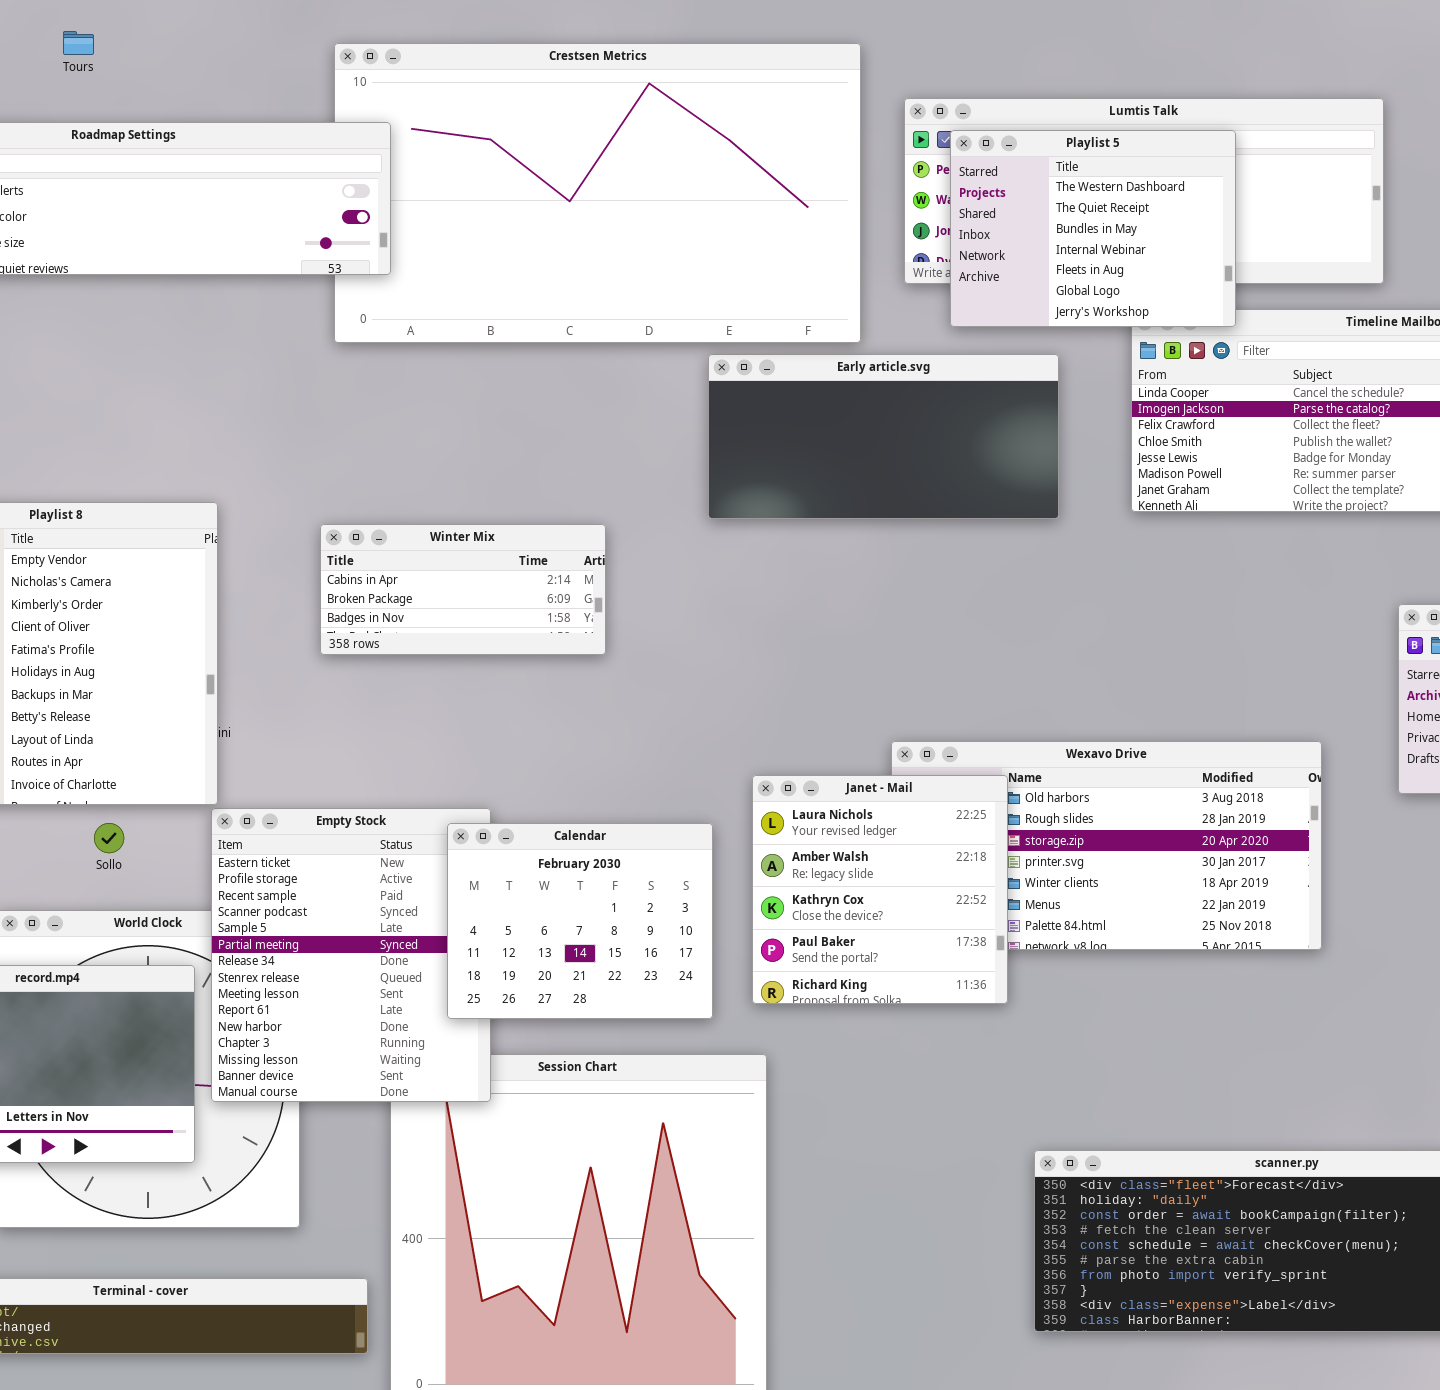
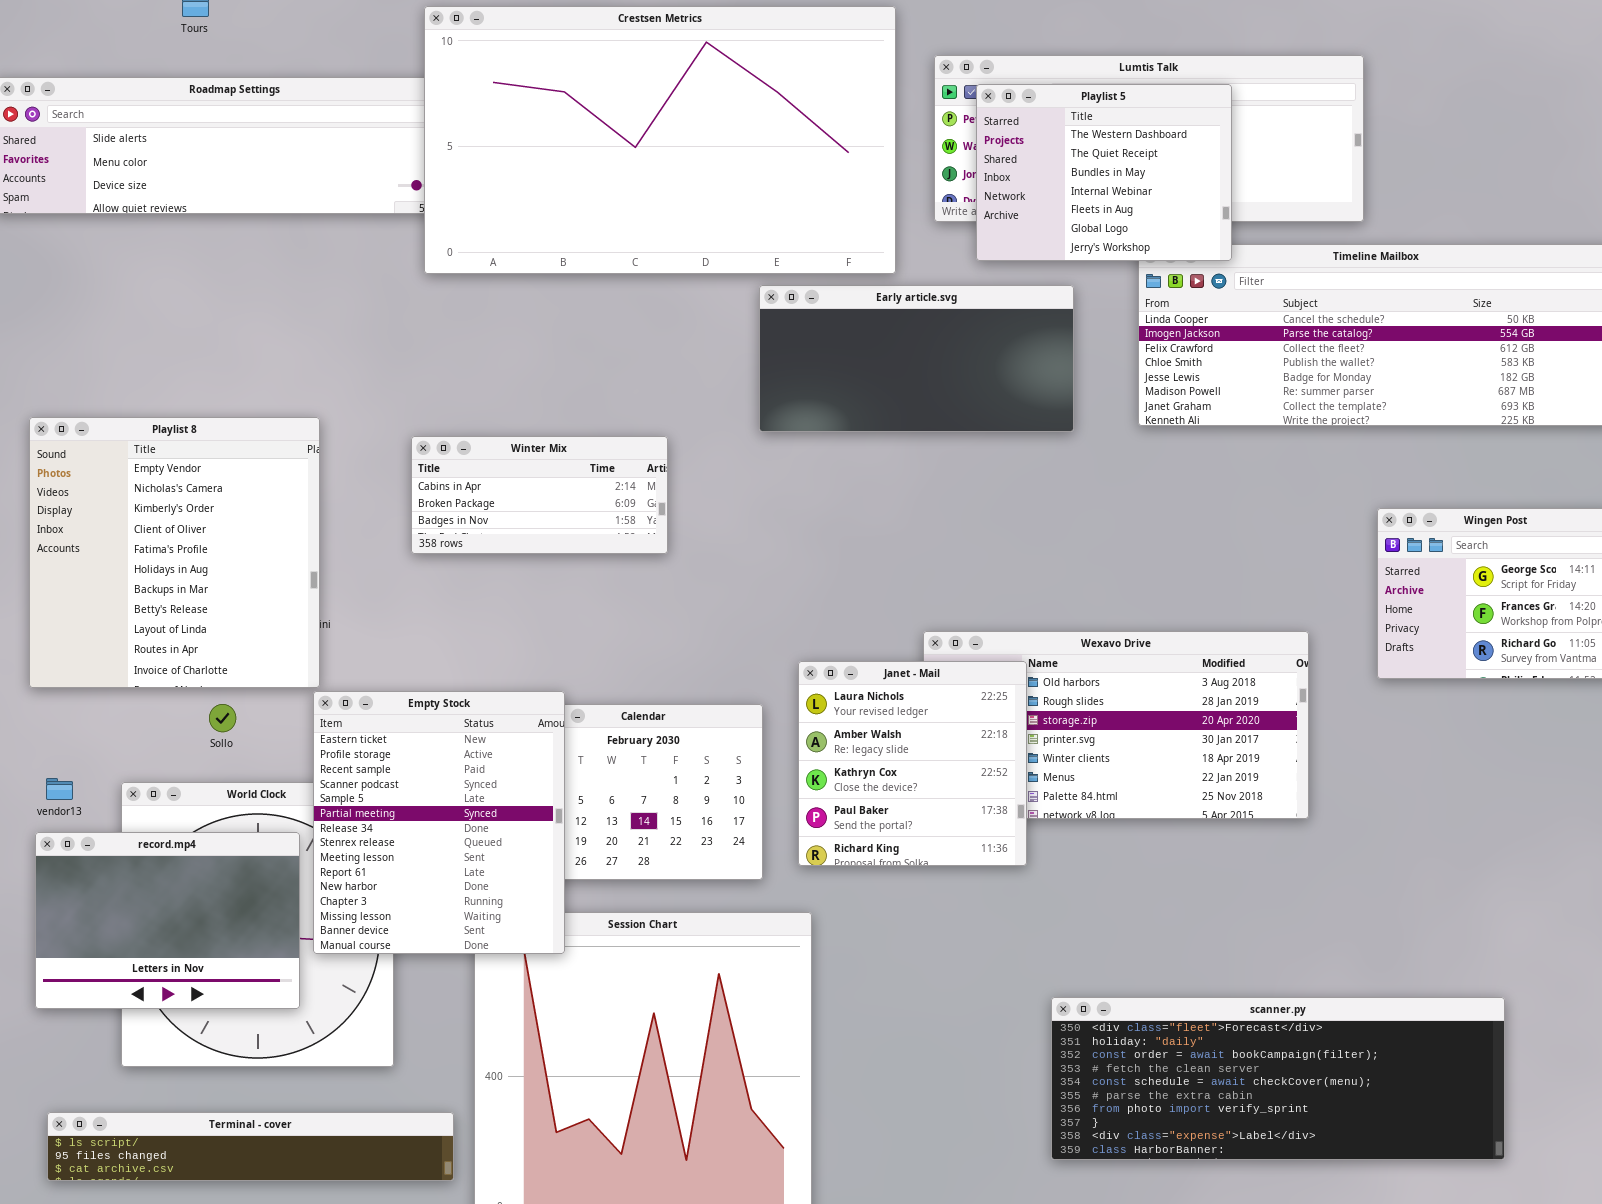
Crestsen Metrics: [334,43,861,343] -> [424,6,896,274], raised
Empty Stock: [211,808,491,1102] -> [313,691,565,954], raised

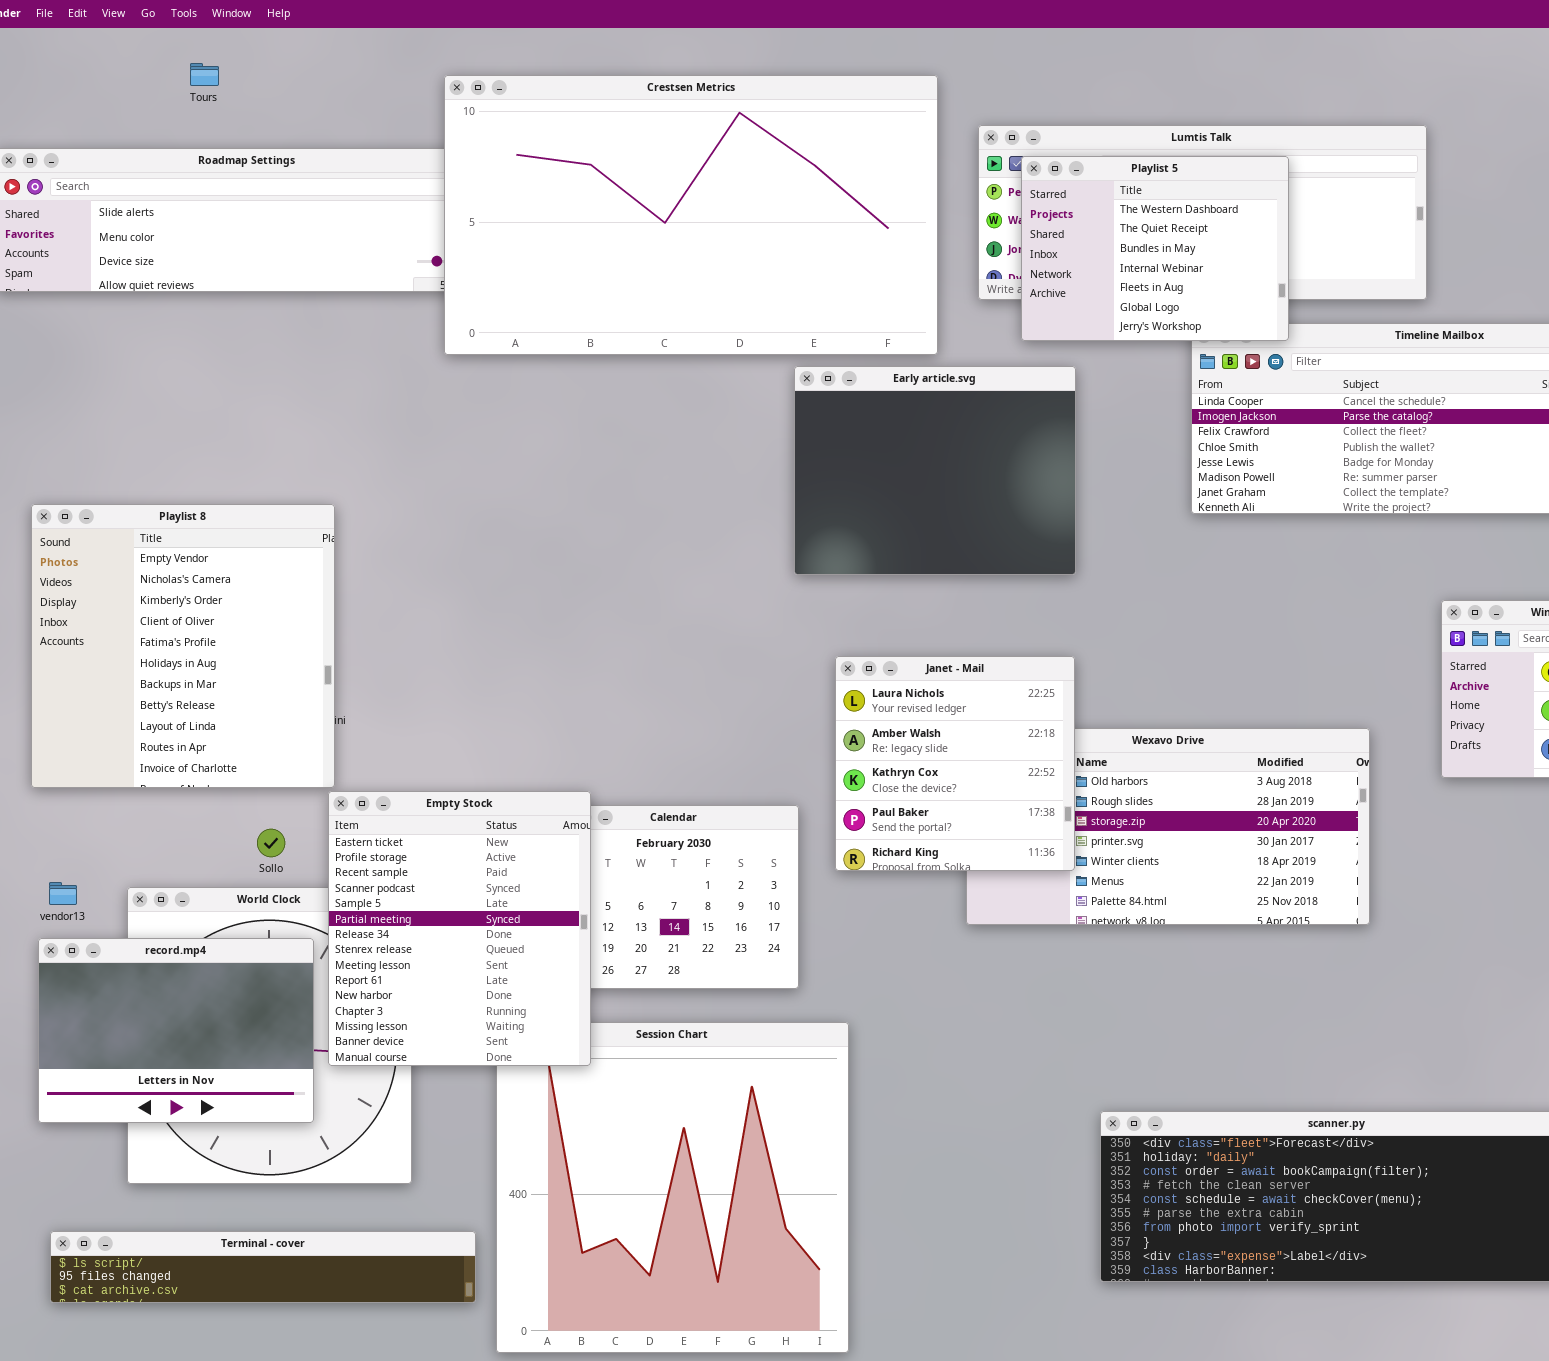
Early article.svg: [759,285,1074,432] -> [794,366,1076,575], resized
Winter Mix: [411,436,668,554] -> none, closed
Janet - Mail: [798,661,1027,866] -> [835,656,1075,871], moved
Sollo: [209,704,236,732] -> [257,829,285,857], moved

